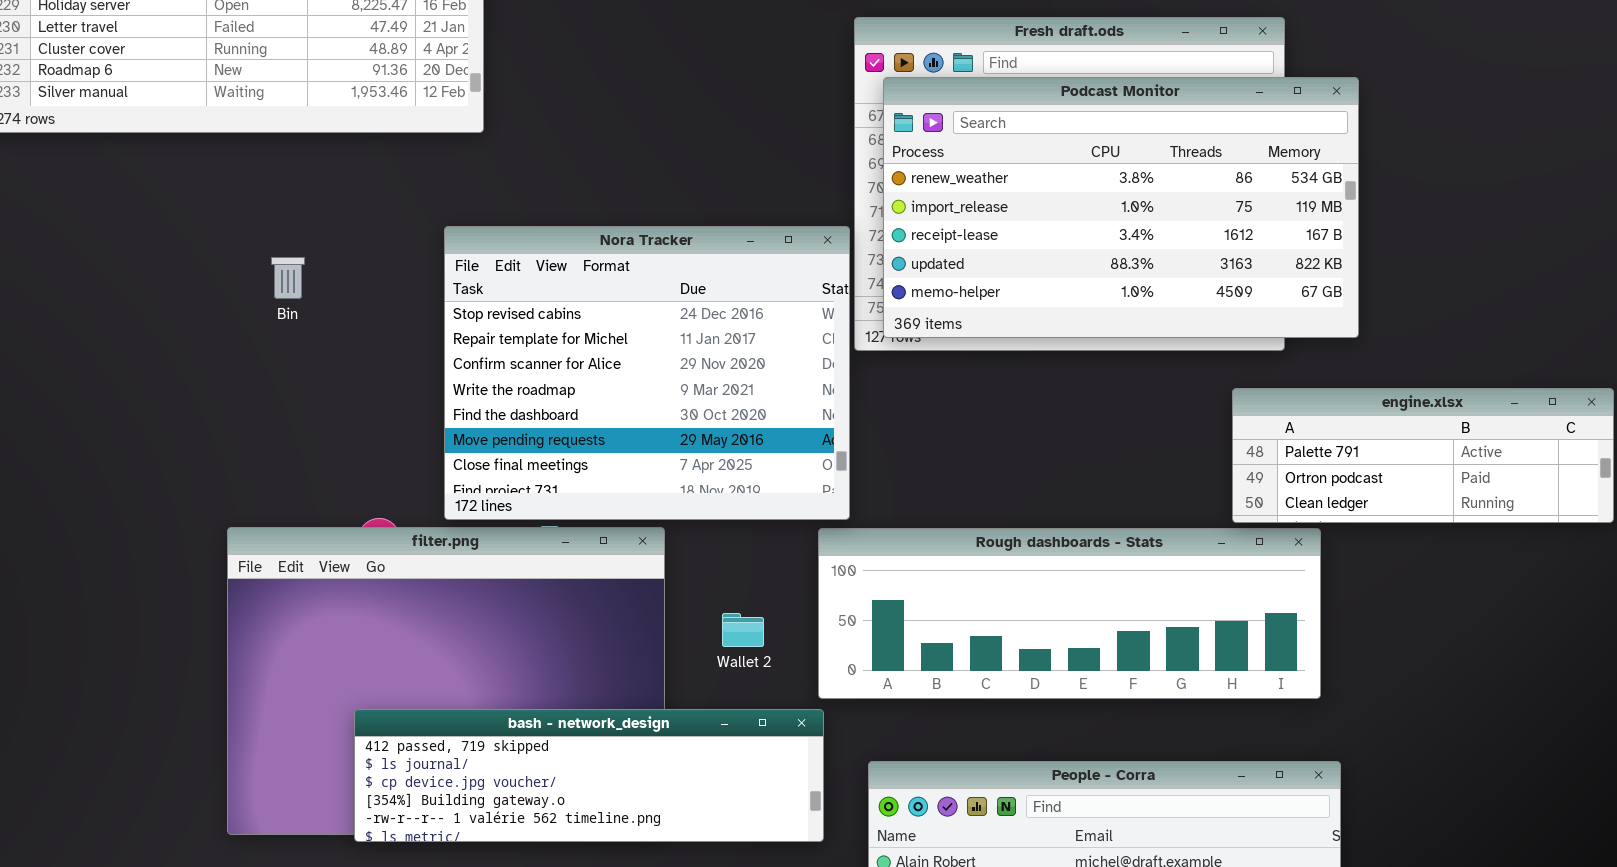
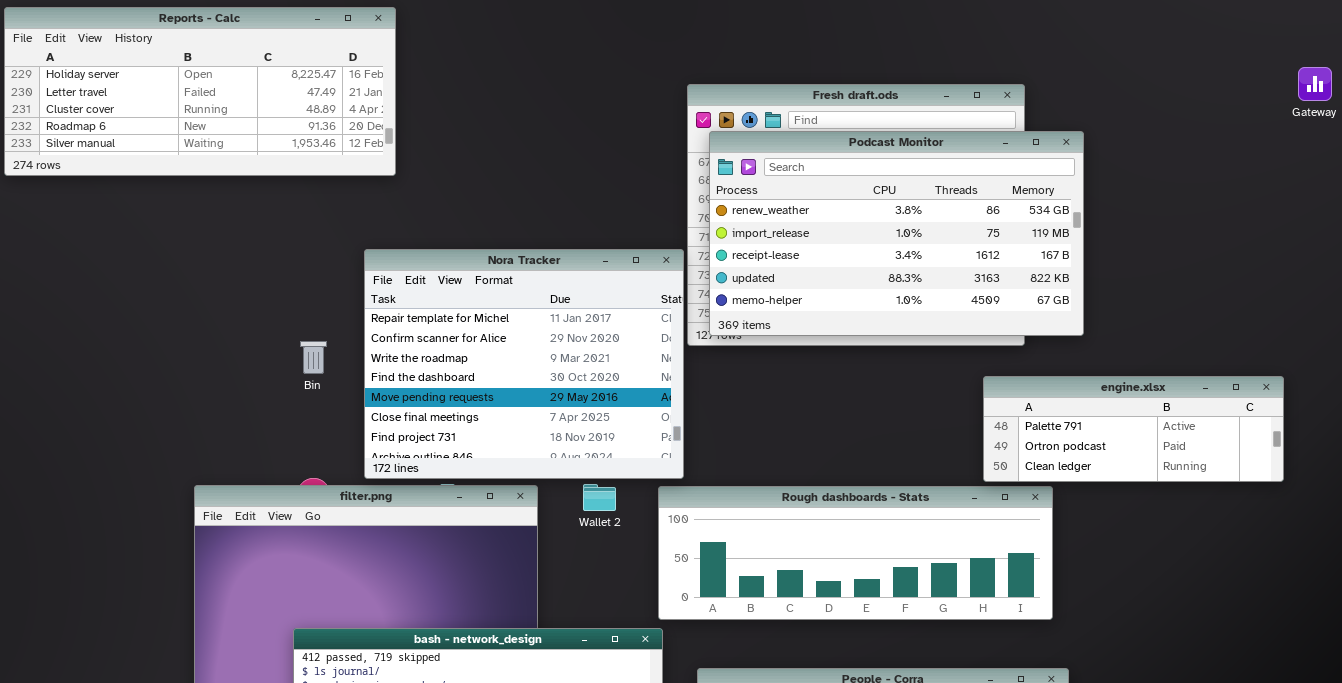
Nora Tracker: [444,226,850,520] -> [364,249,684,479], scrolled down 1 row
Bin: [271,257,305,299] -> [300,341,327,374], moved
Wallet 2: [722,613,764,647] -> [583,484,616,511], moved

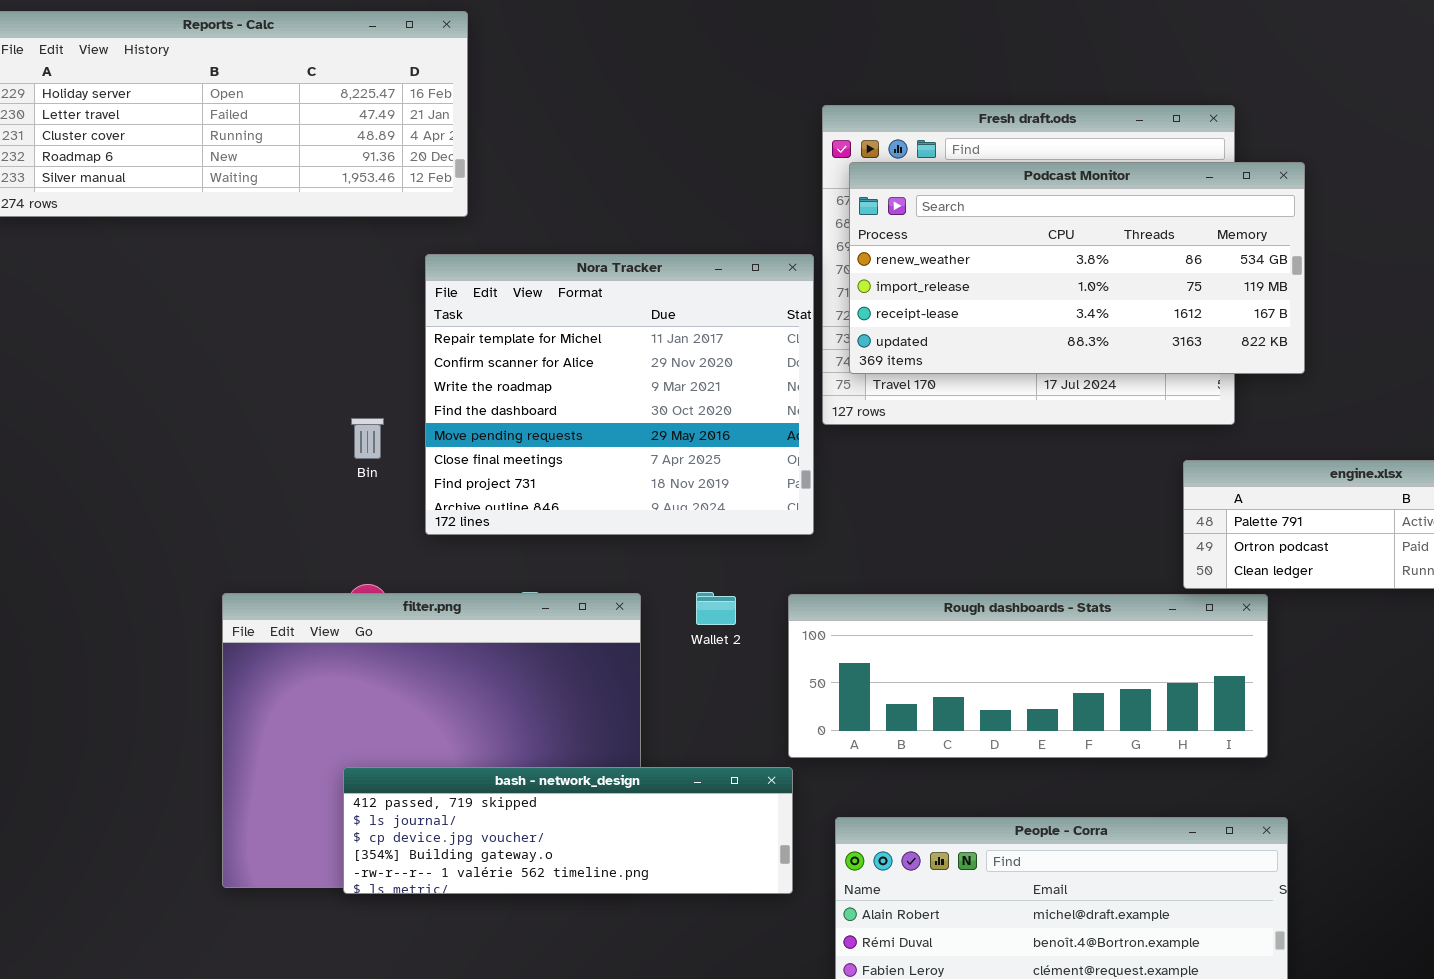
Podcast Monitor: [709,131,1084,336] -> [849,162,1305,374], resized
Nora Tracker: [364,249,684,479] -> [425,254,814,535], moved

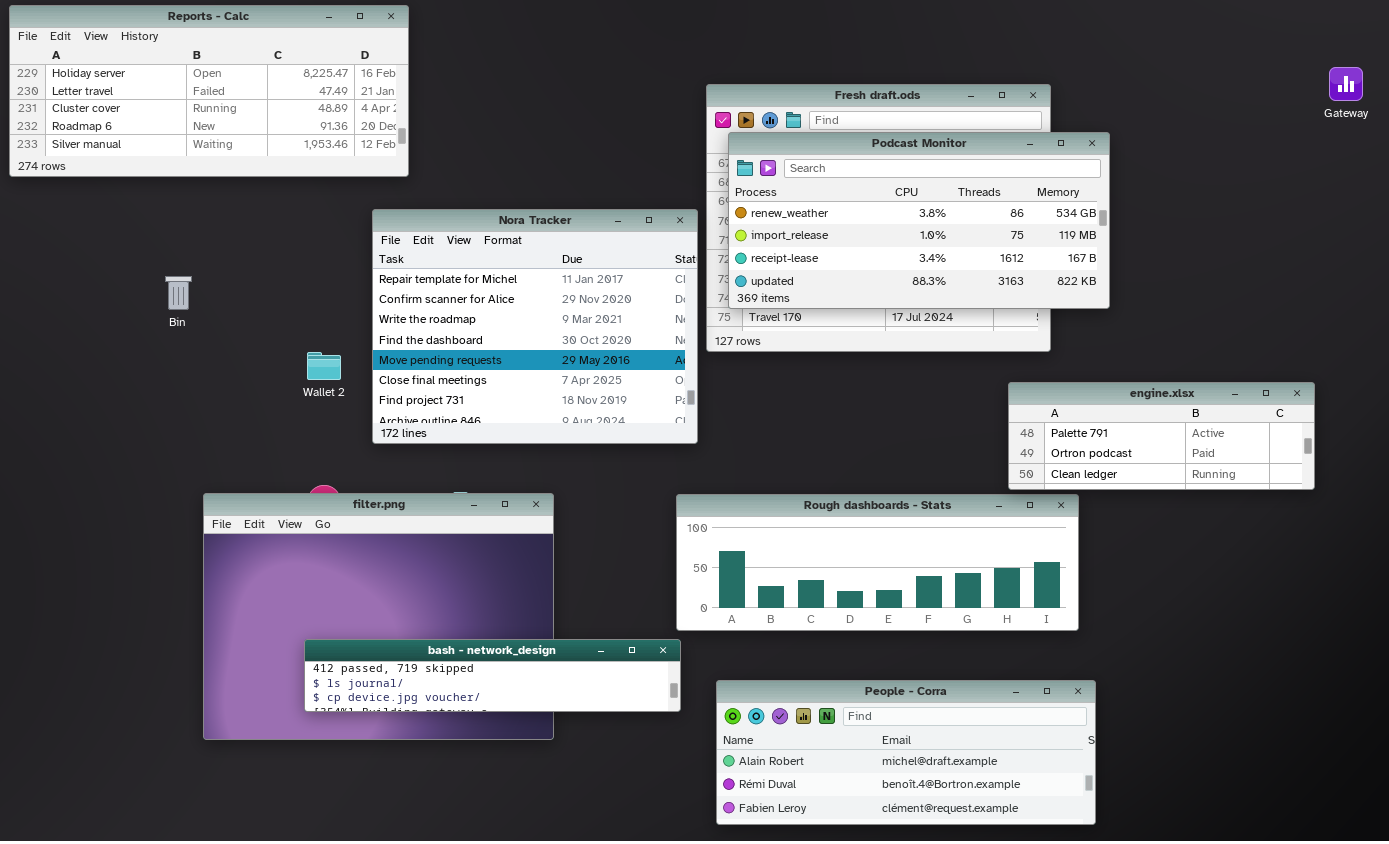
Bin: [351,418,384,459] -> [165,276,192,310], moved
Wallet 2: [696,592,736,625] -> [307,352,341,380], moved
bash - network_design: [343,767,793,894] -> [304,639,681,712], resized

